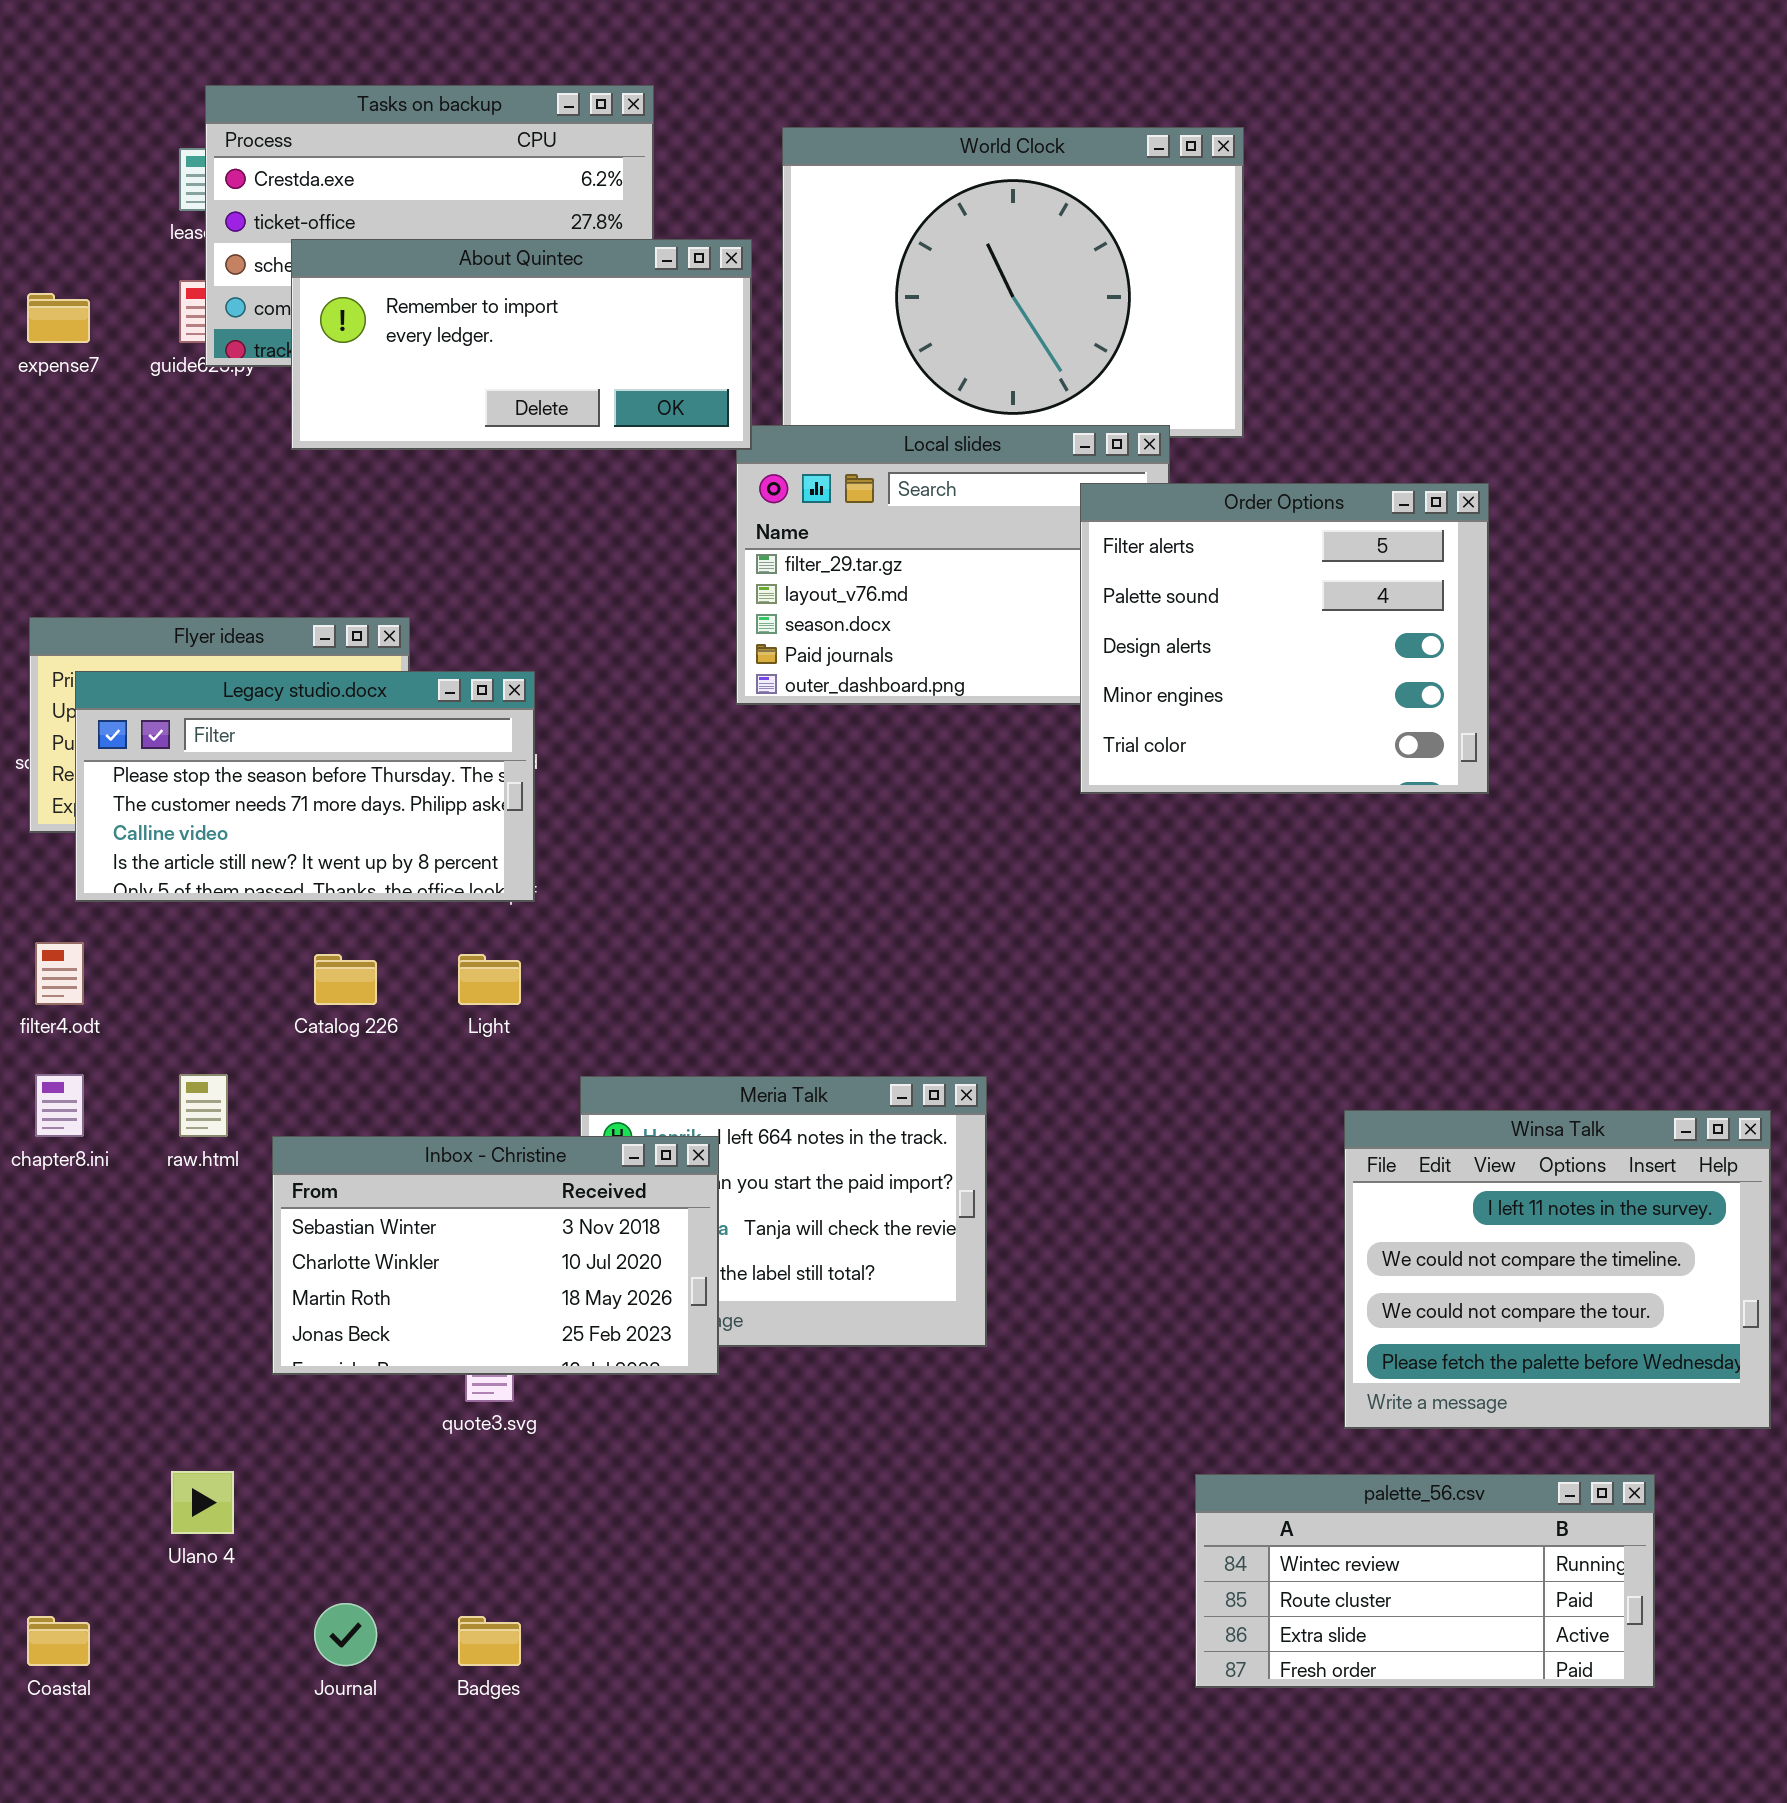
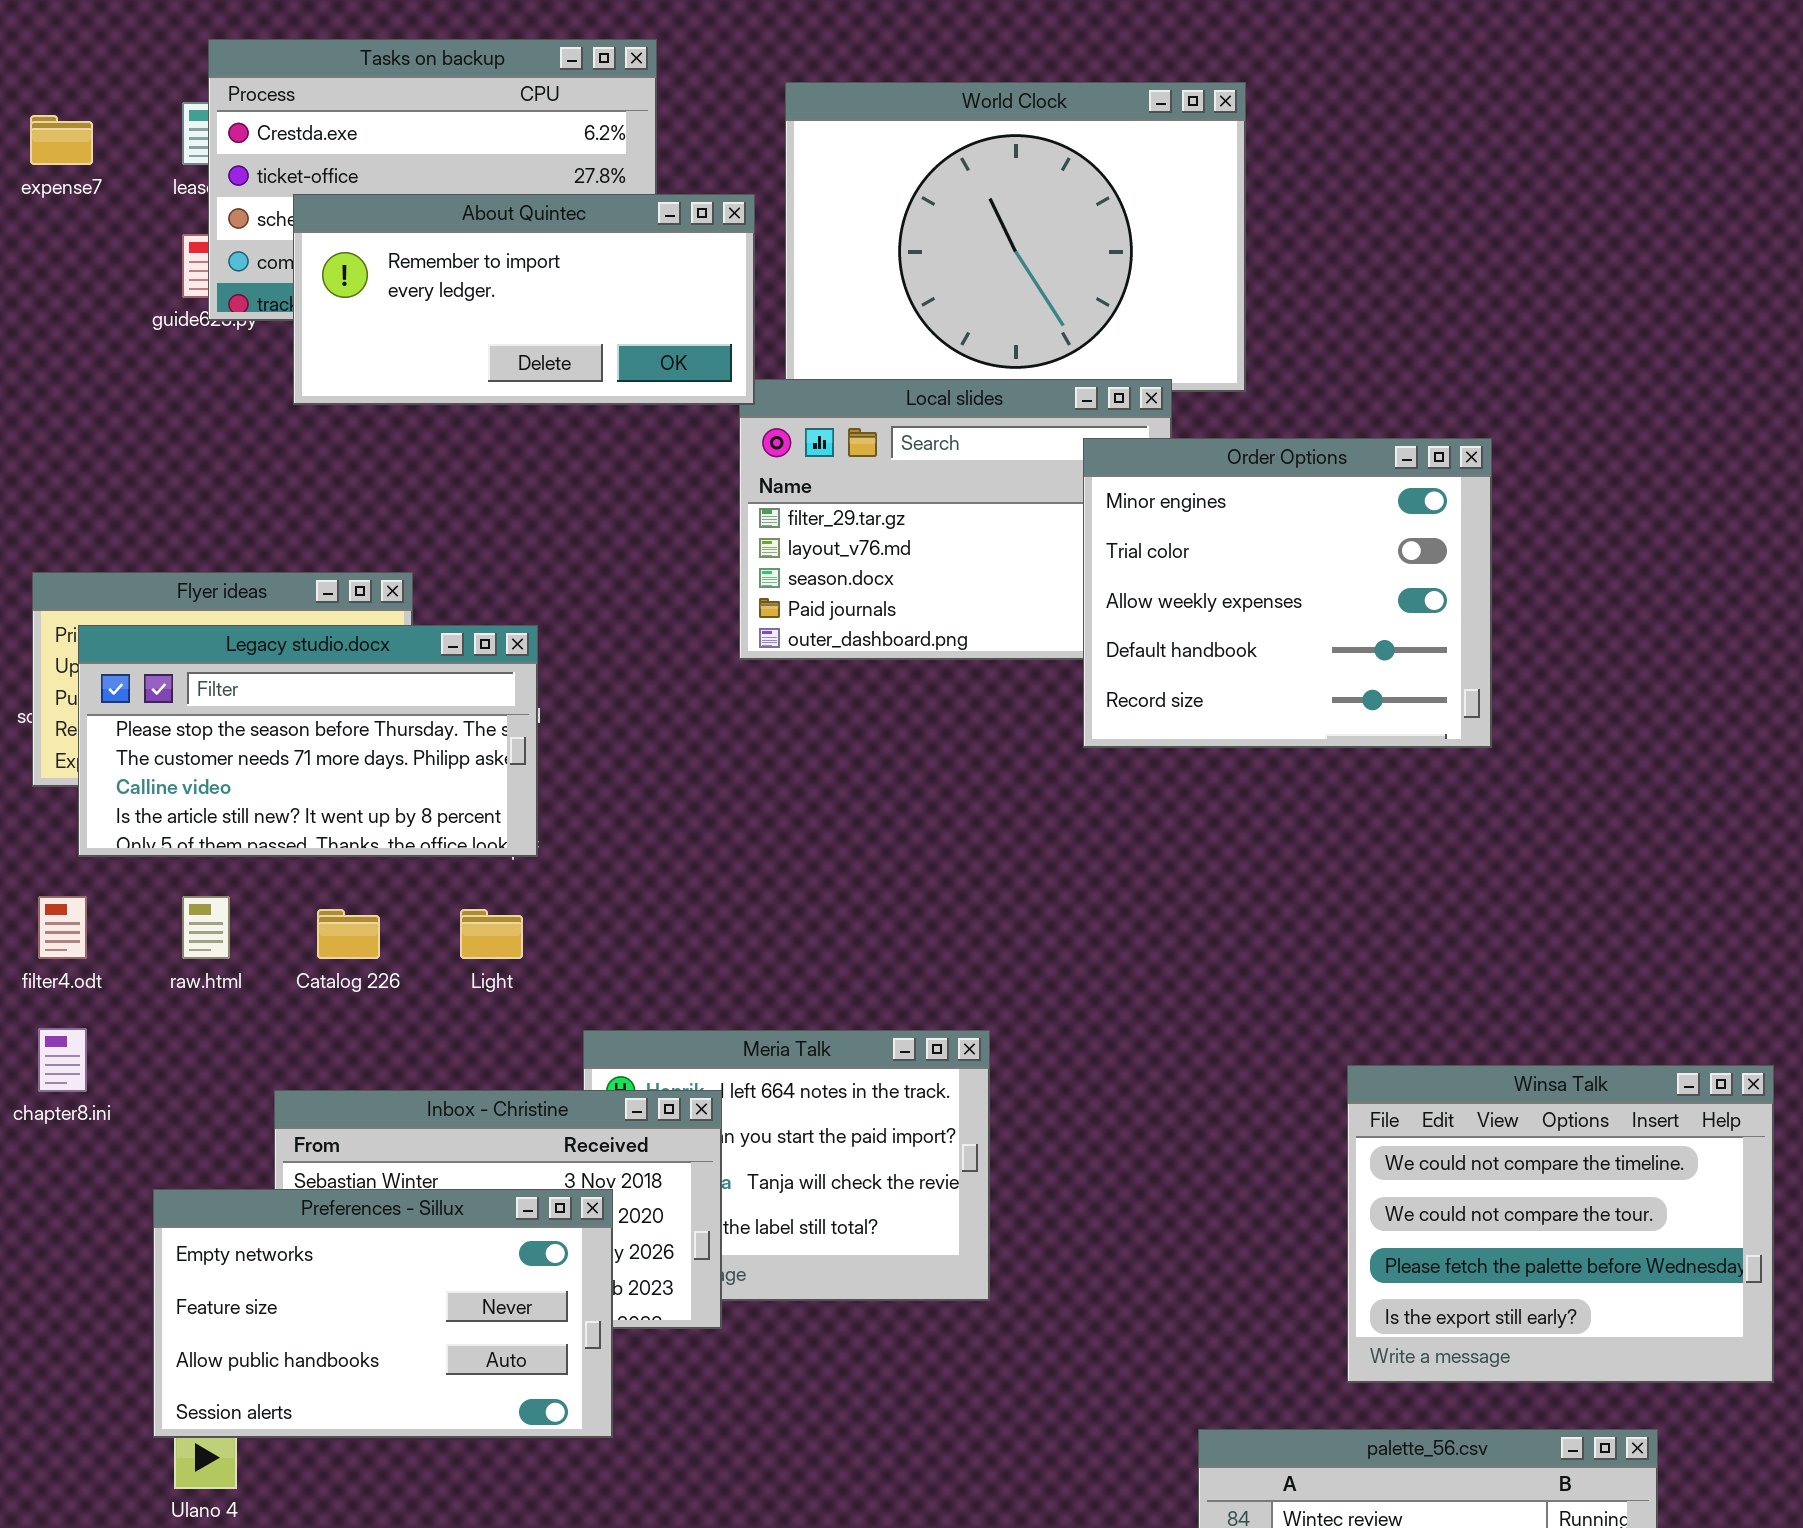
expense7: [27,293,90,343] -> [30,115,93,165], moved
Order Options: [1080,483,1489,794] -> [1083,438,1492,748], scrolled down 3 rows
raw.html: [179,1074,228,1137] -> [182,896,230,959], moved
Winsa Talk: [1344,1110,1771,1429] -> [1347,1065,1774,1383], scrolled down 1 row
Preferences - Sillux: none -> [153,1189,613,1438], opened

